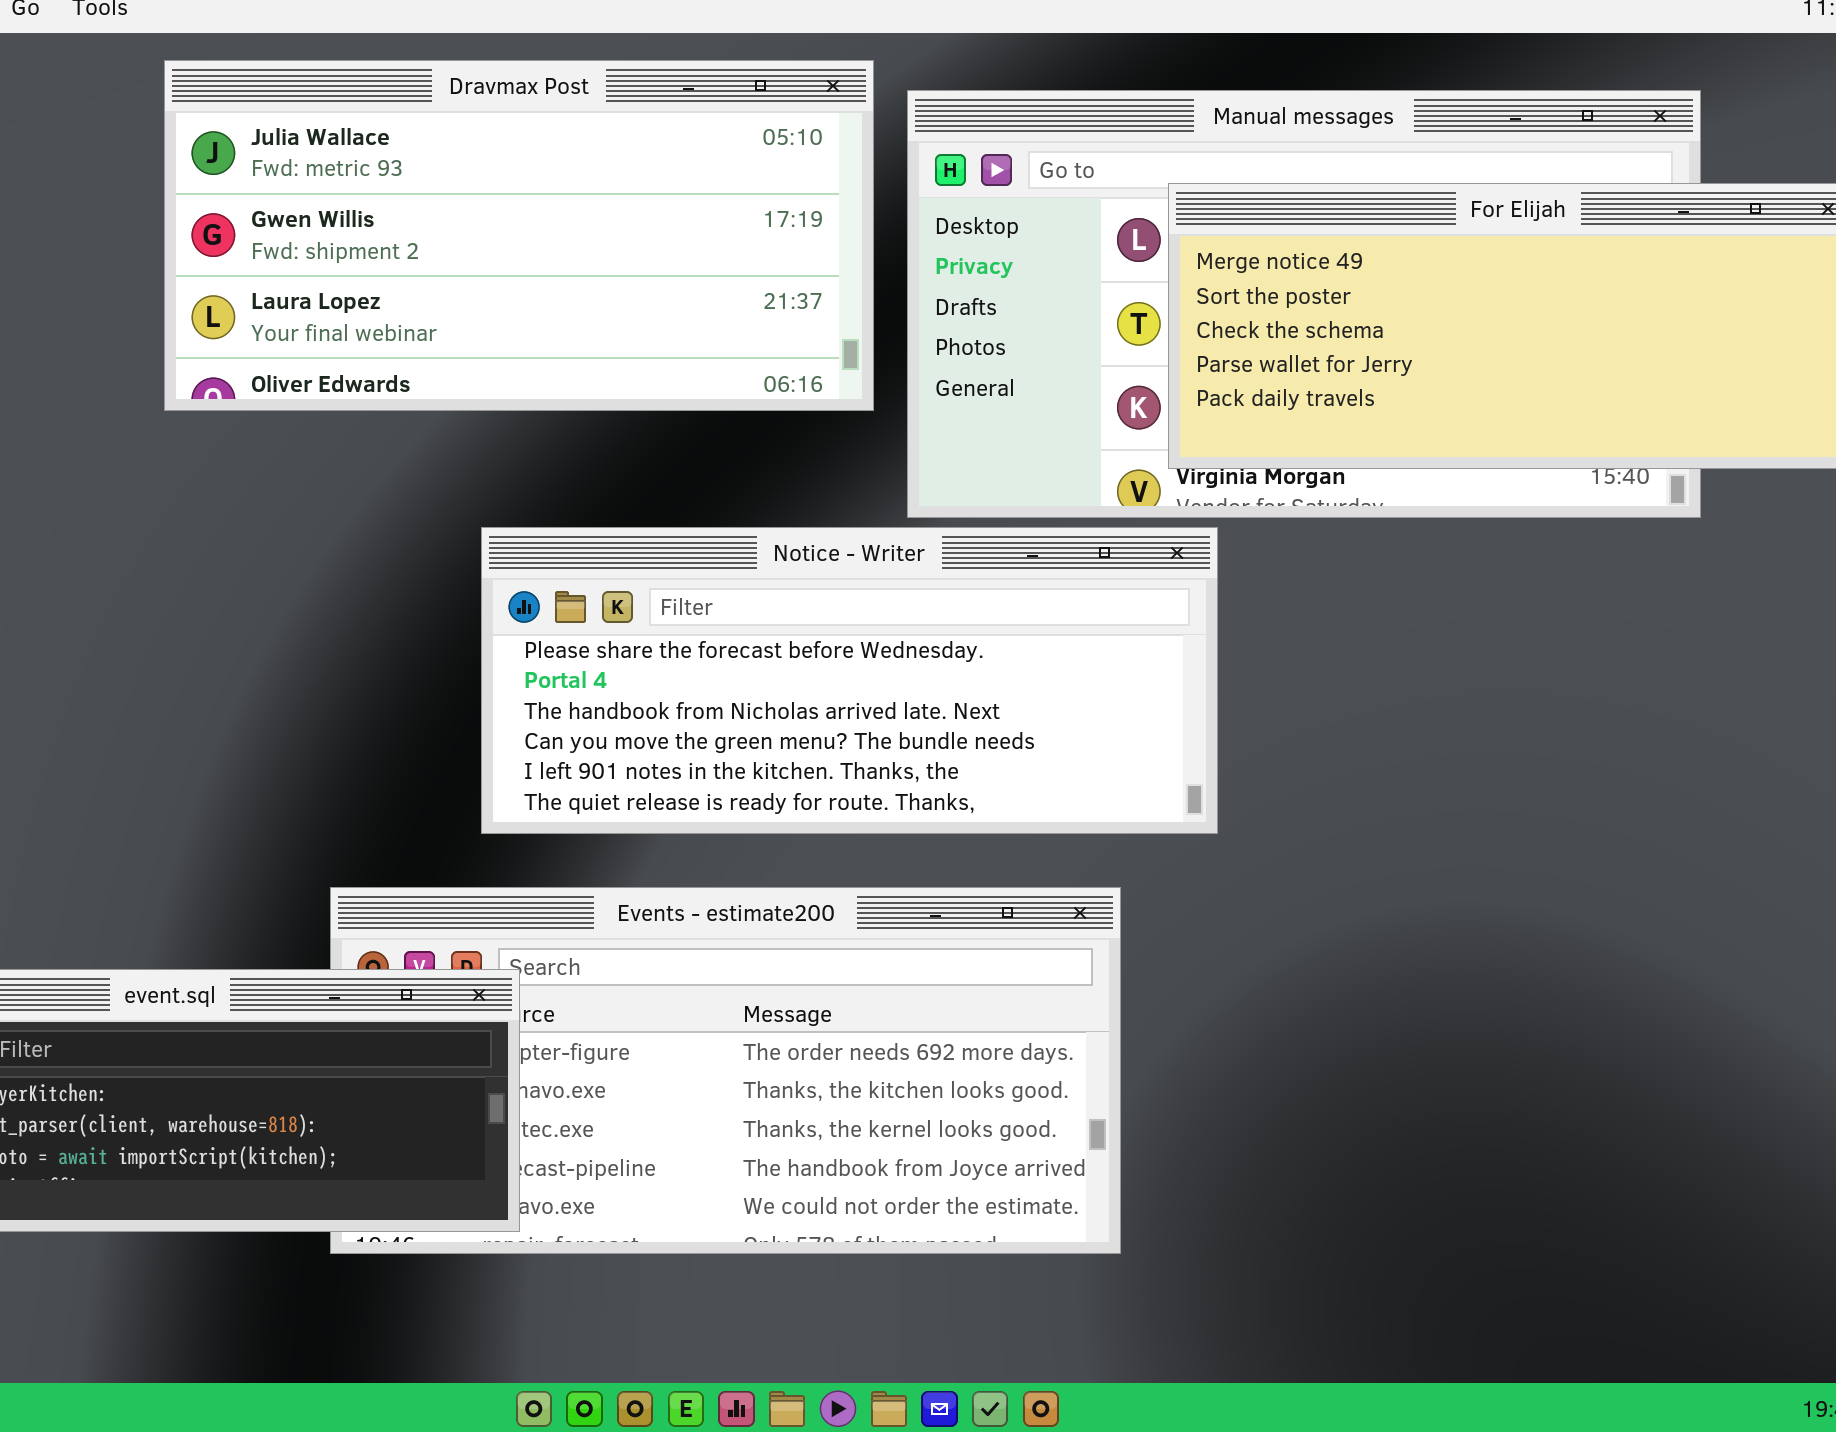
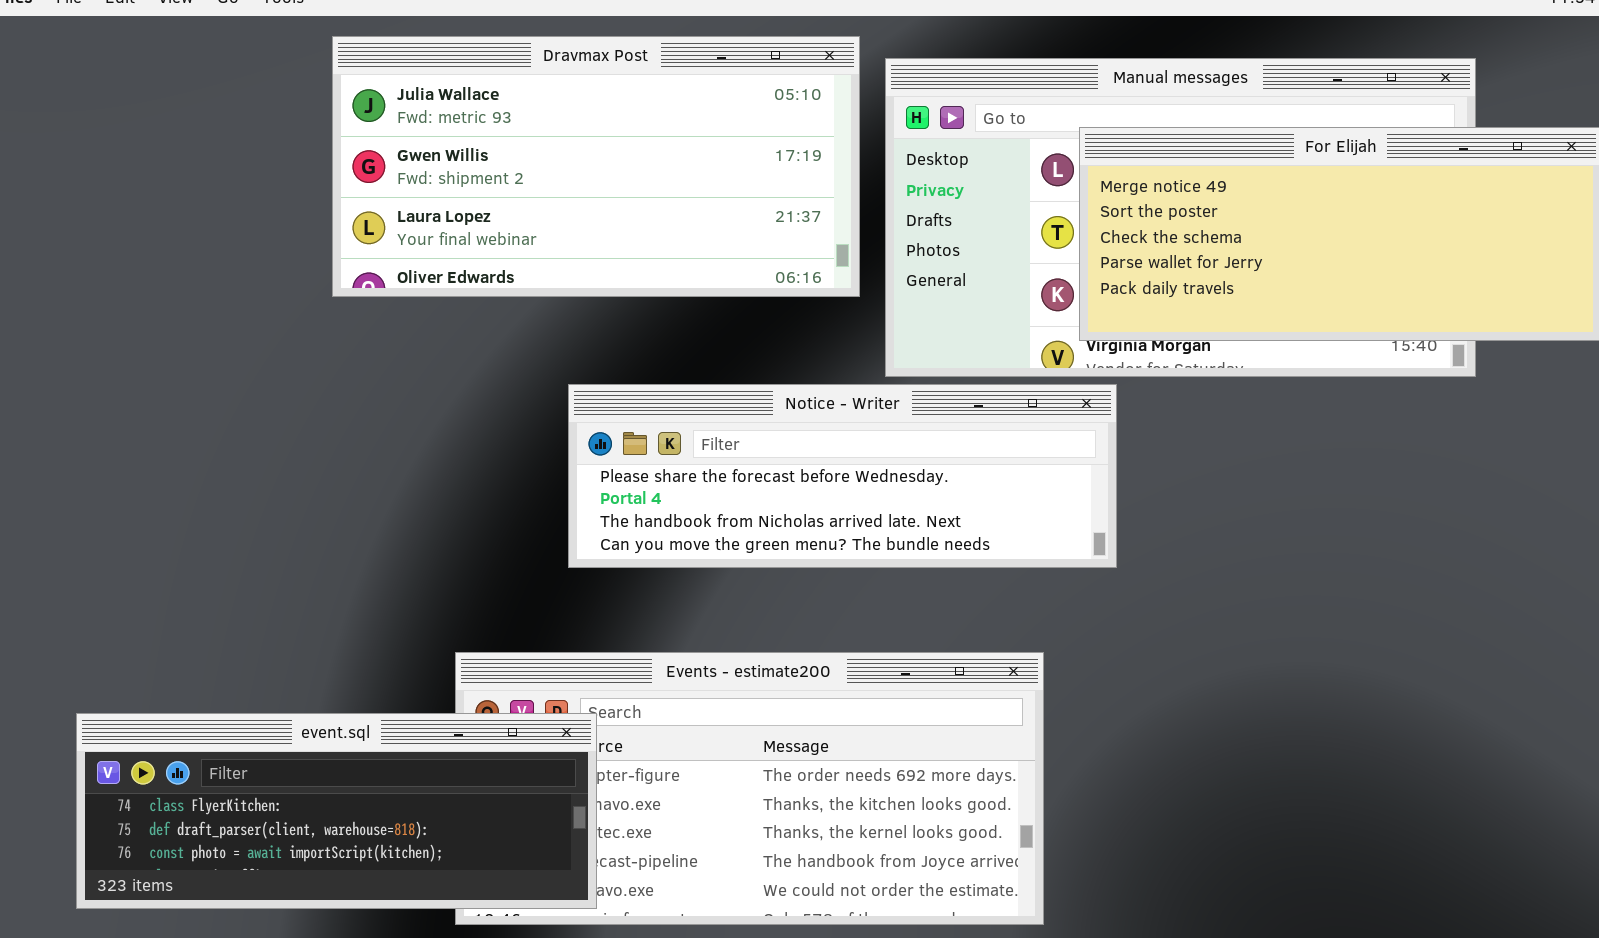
Notice - Writer: [481,527,1218,834] -> [568,384,1117,568], resized

